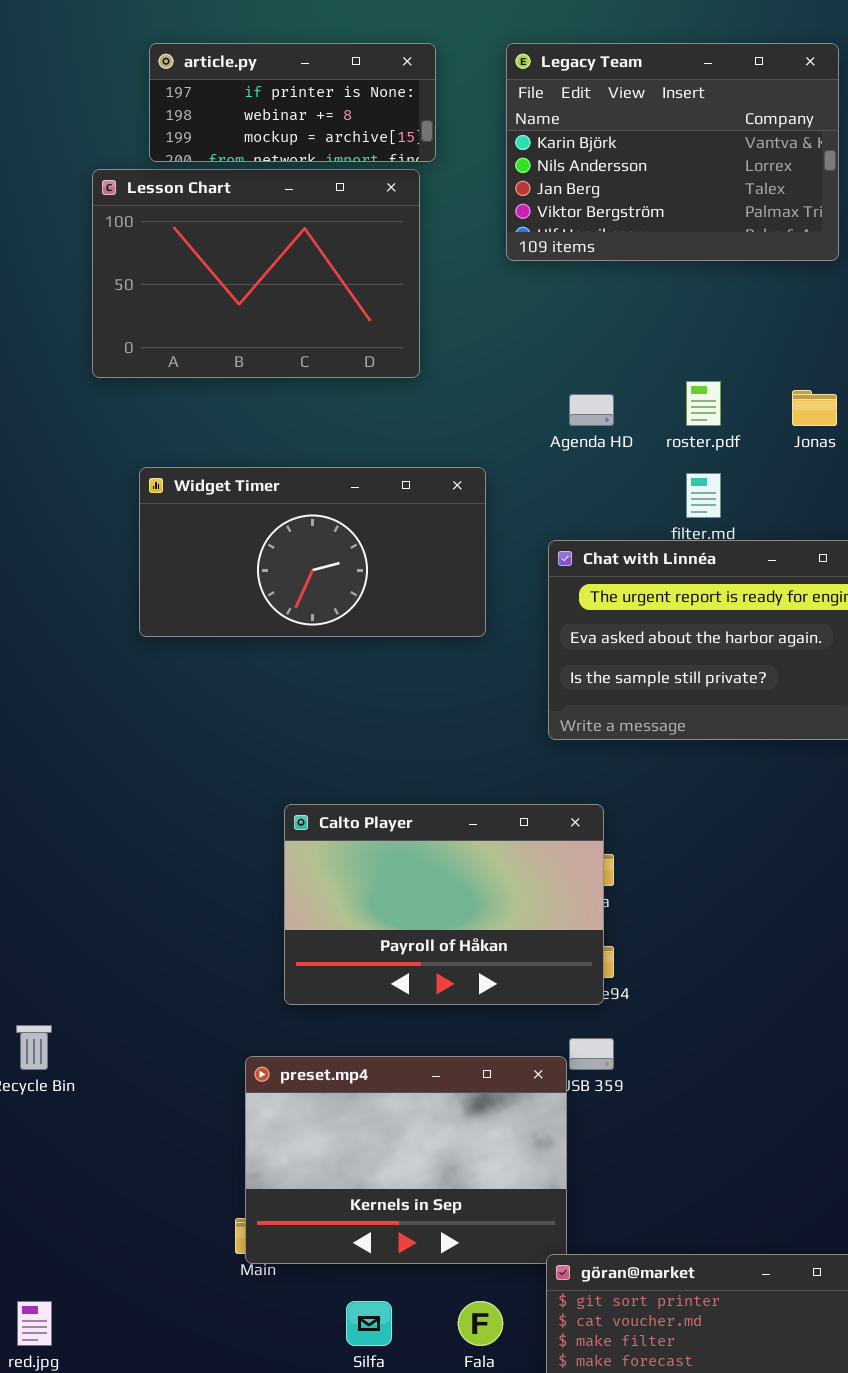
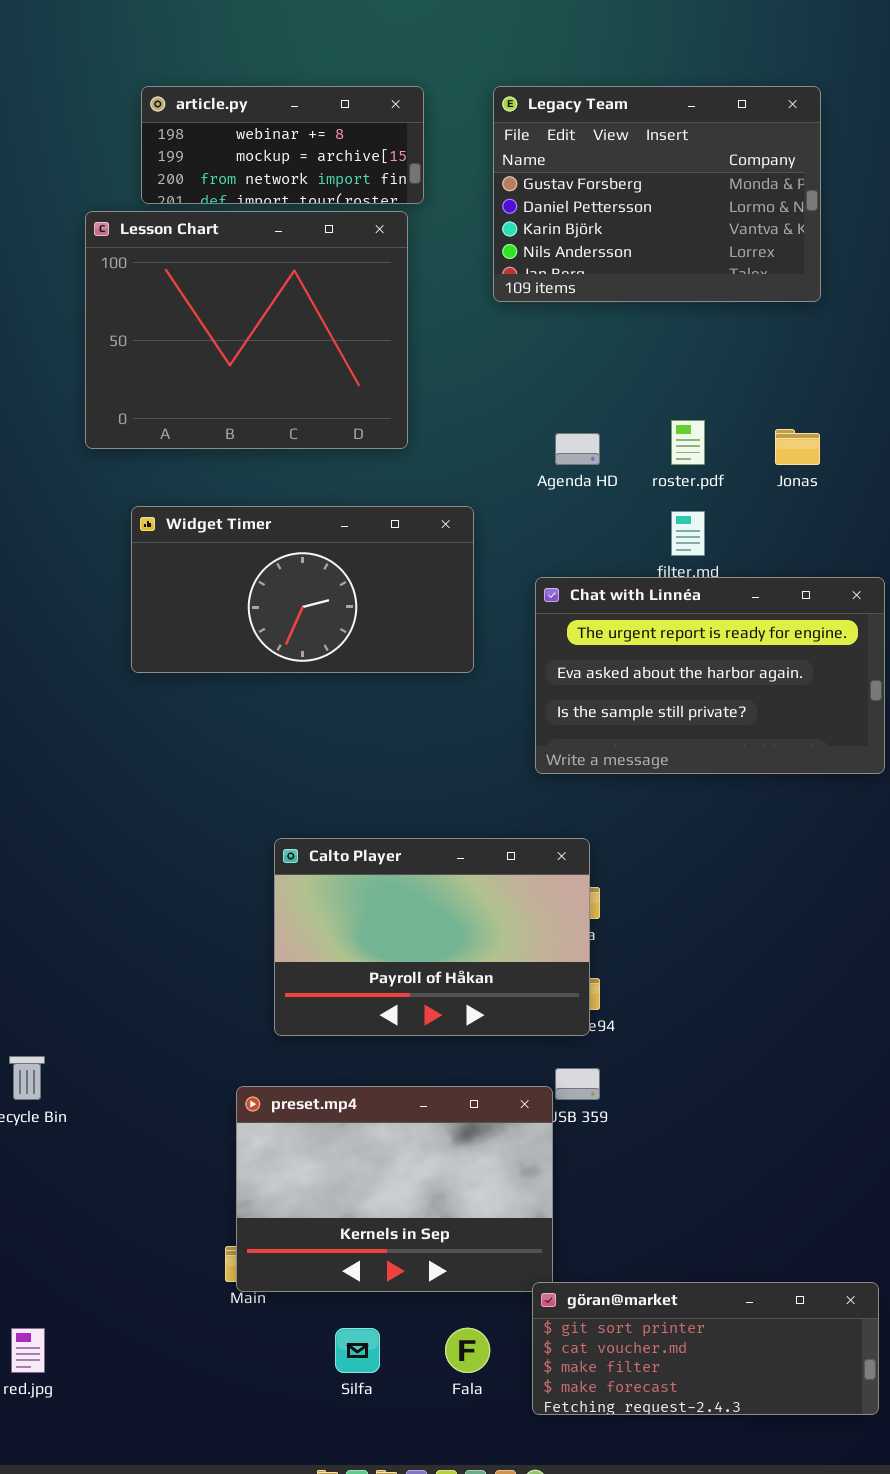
article.py: [149,43,436,162] -> [141,86,424,204], scrolled down 1 row
Legacy Team: [506,43,839,261] -> [493,86,821,302], scrolled up 2 rows
Lesson Chart: [92,169,420,378] -> [85,211,408,449], resized

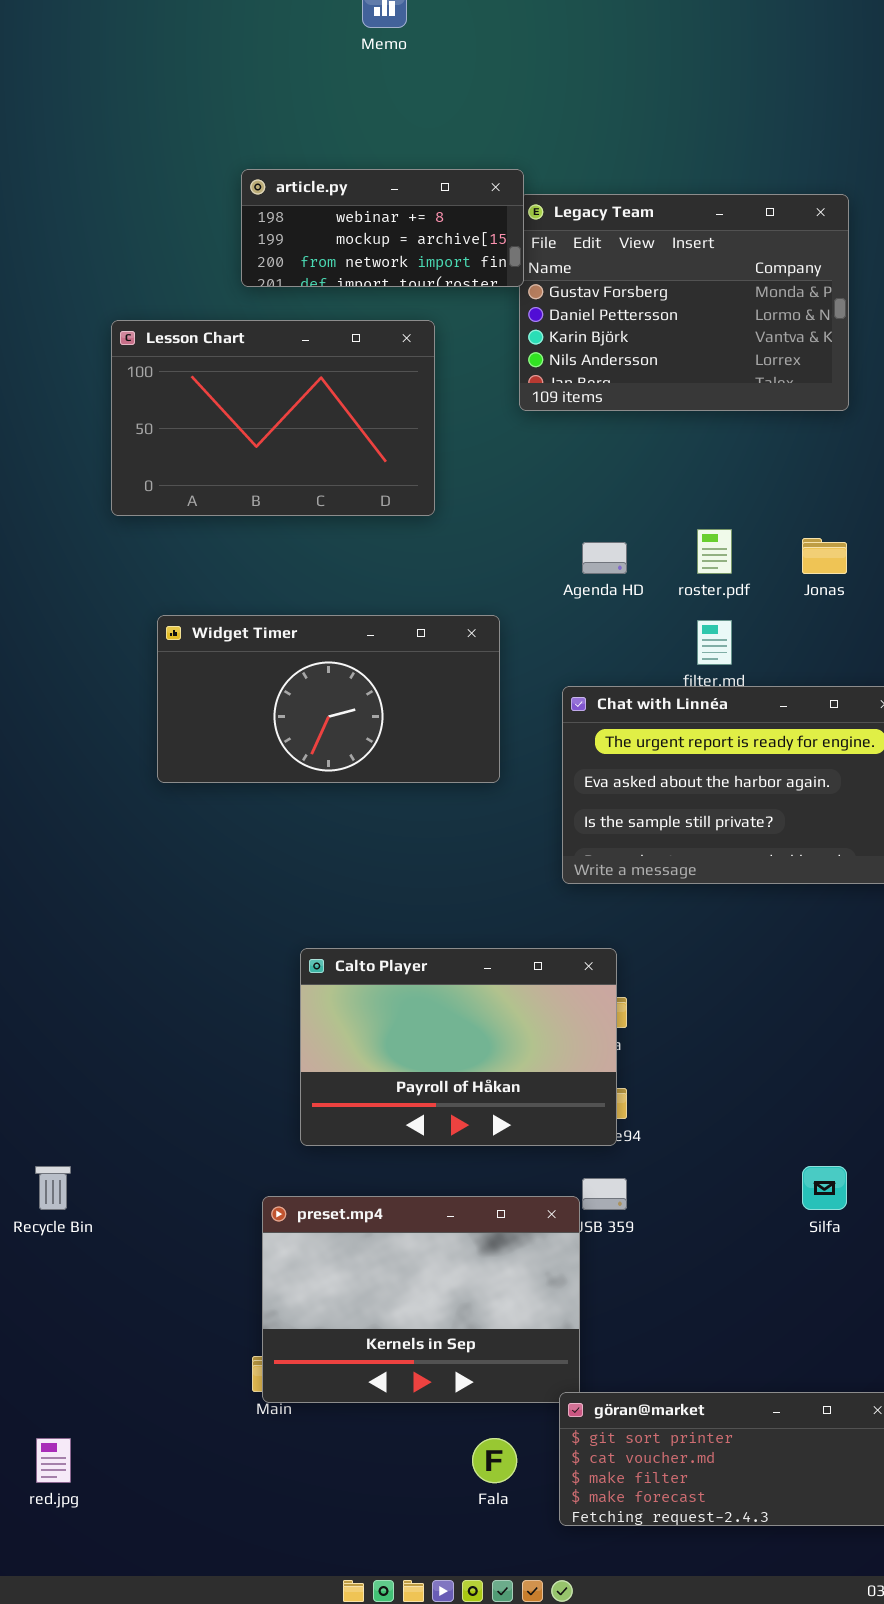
article.py: [141,86,424,204] -> [241,169,524,287], moved
Lesson Chart: [85,211,408,449] -> [111,320,435,516], resized
Silfa: [335,1328,380,1373] -> [802,1166,847,1210], moved

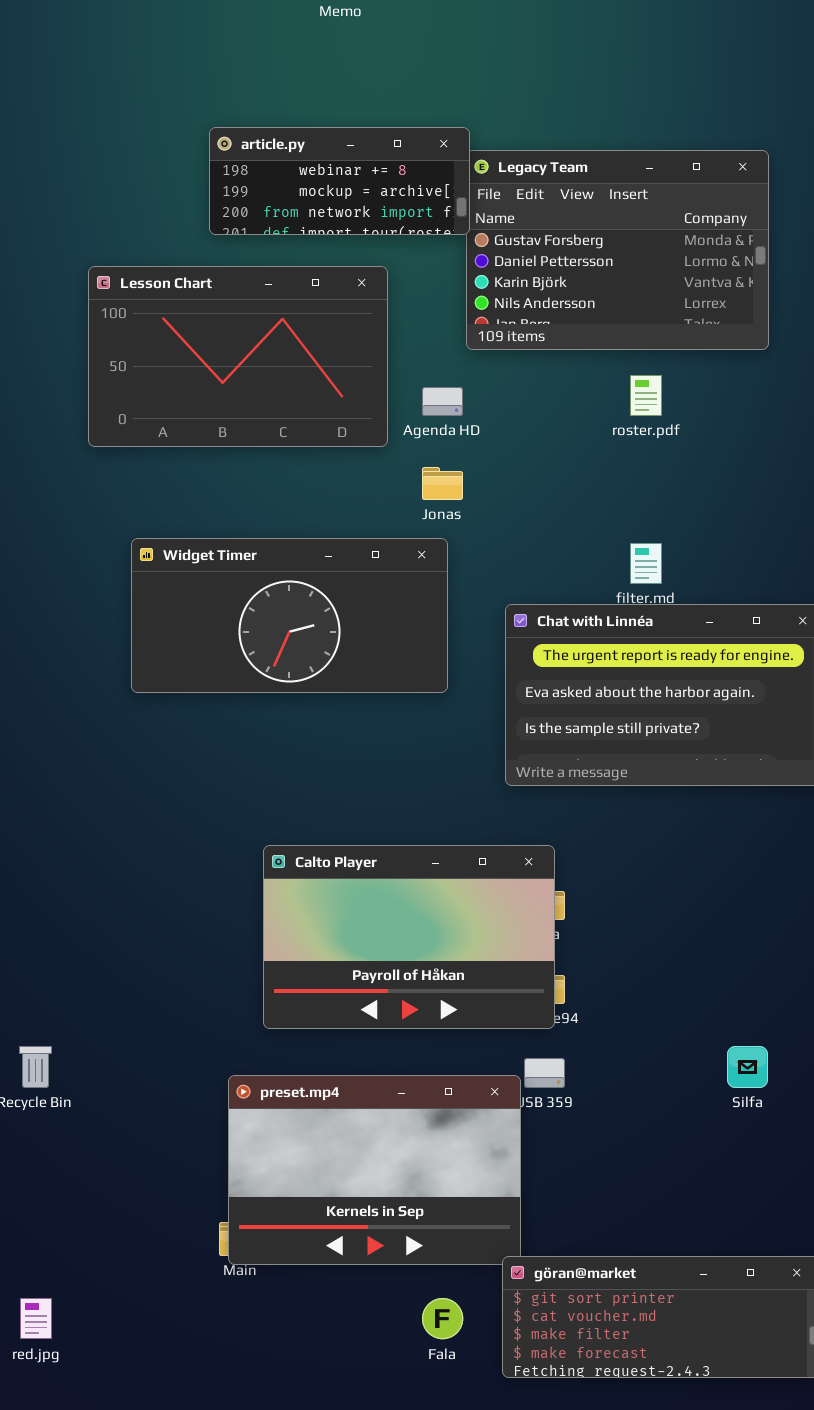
roster.pdf: [697,529,732,574] -> [630,375,662,416], moved
Jonas: [802,538,847,574] -> [422,467,463,500], moved
Agenda HD: [582,542,627,574] -> [422,387,463,416], moved

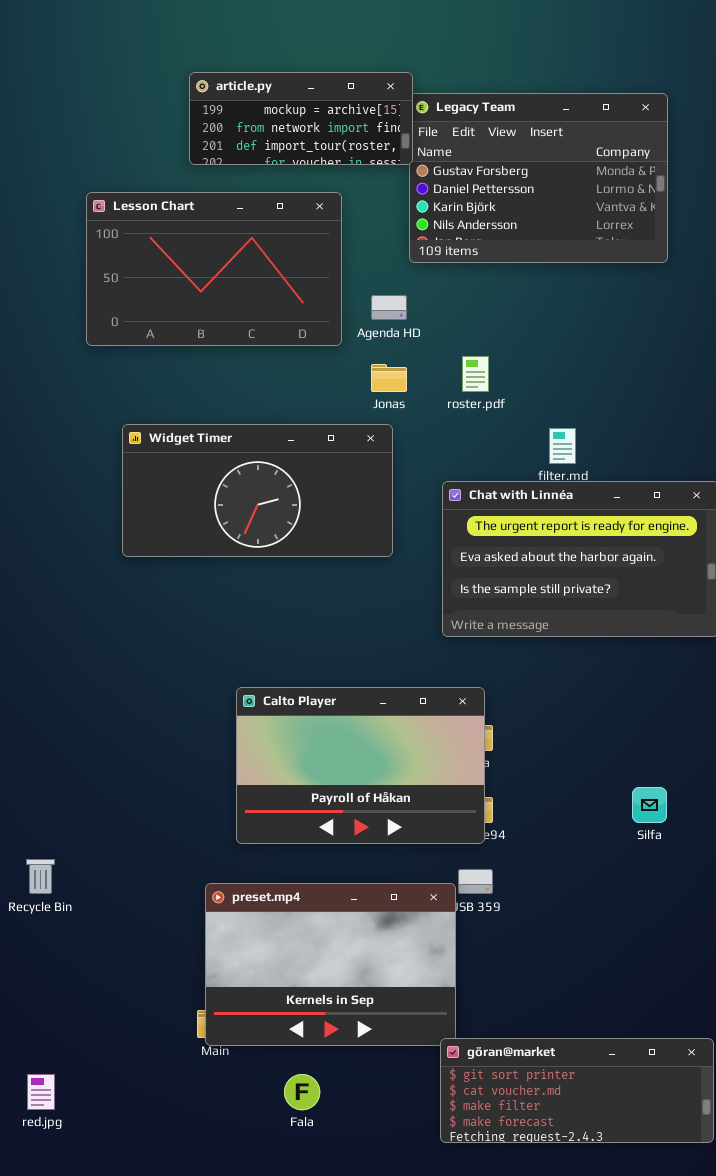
article.py: [209,127,470,235] -> [189,72,413,165], scrolled down 1 row
roster.pdf: [630,375,662,416] -> [462,356,489,392], moved
Silfa: [727,1046,768,1088] -> [632,787,667,823], moved
Fala: [422,1298,463,1339] -> [284,1074,320,1110], moved

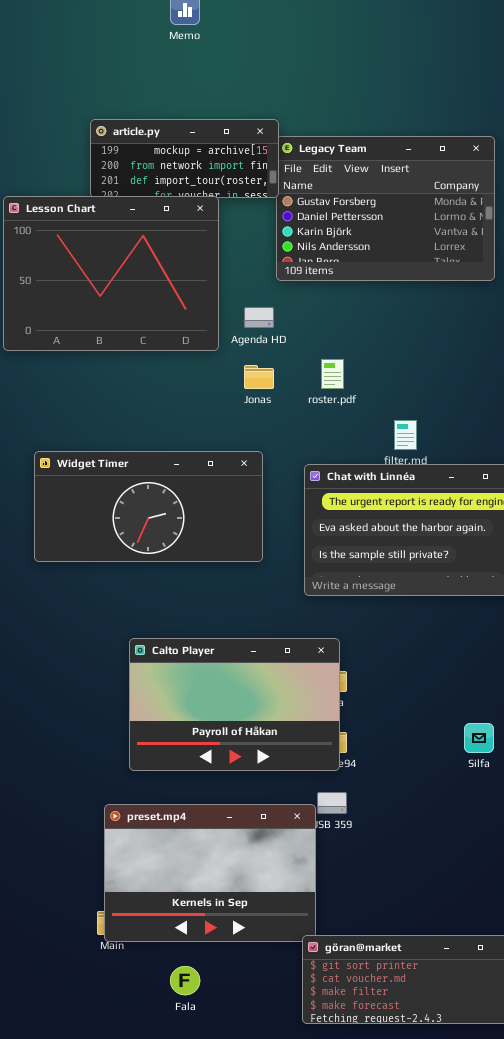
Lesson Chart: [86,192,342,346] -> [3,196,219,351], resized
Widget Timer: [122,424,393,557] -> [34,451,263,562], moved

